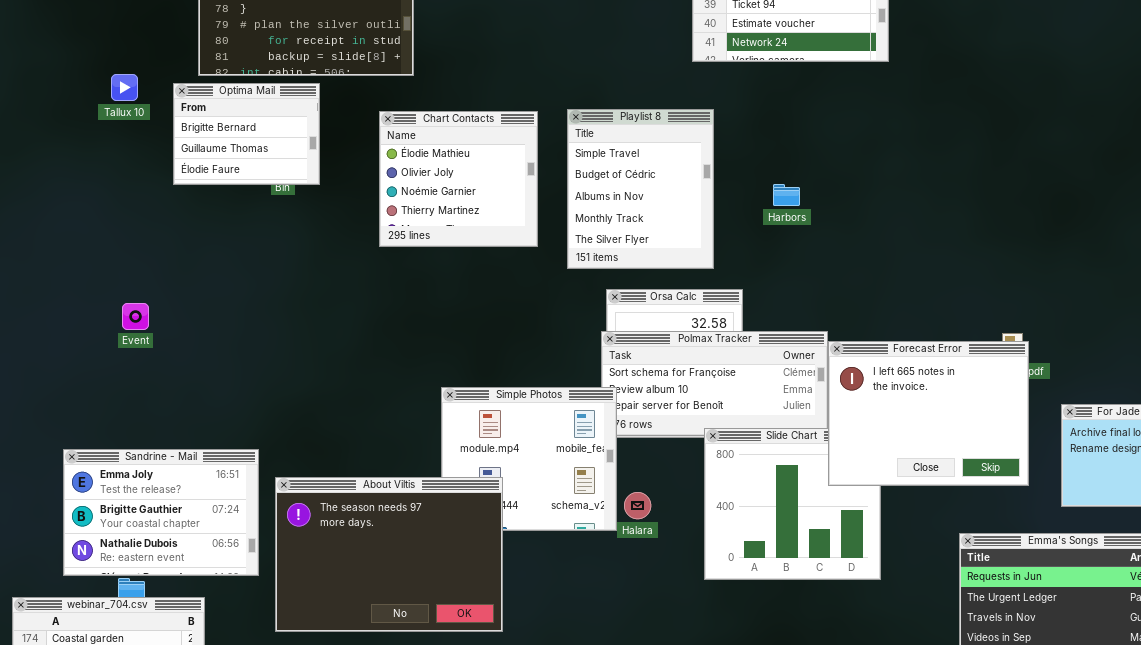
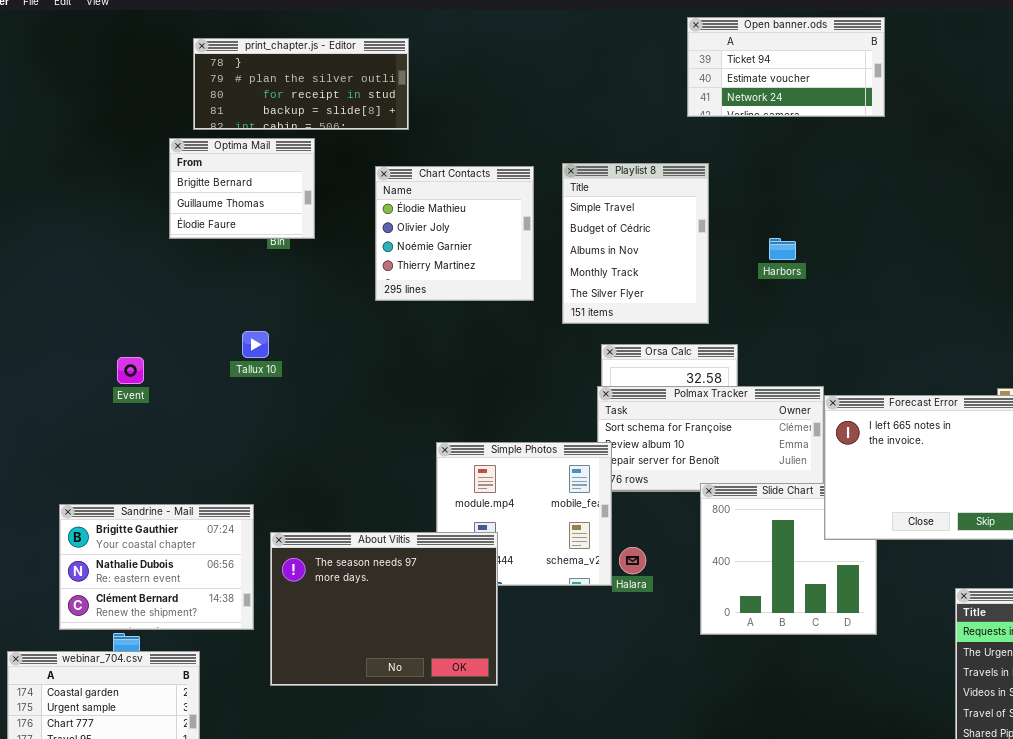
Tallux 10: [111,74,138,101] -> [242,331,269,358], moved
Sandrine - Mail: [63,449,259,576] -> [59,504,254,630], scrolled down 1 row

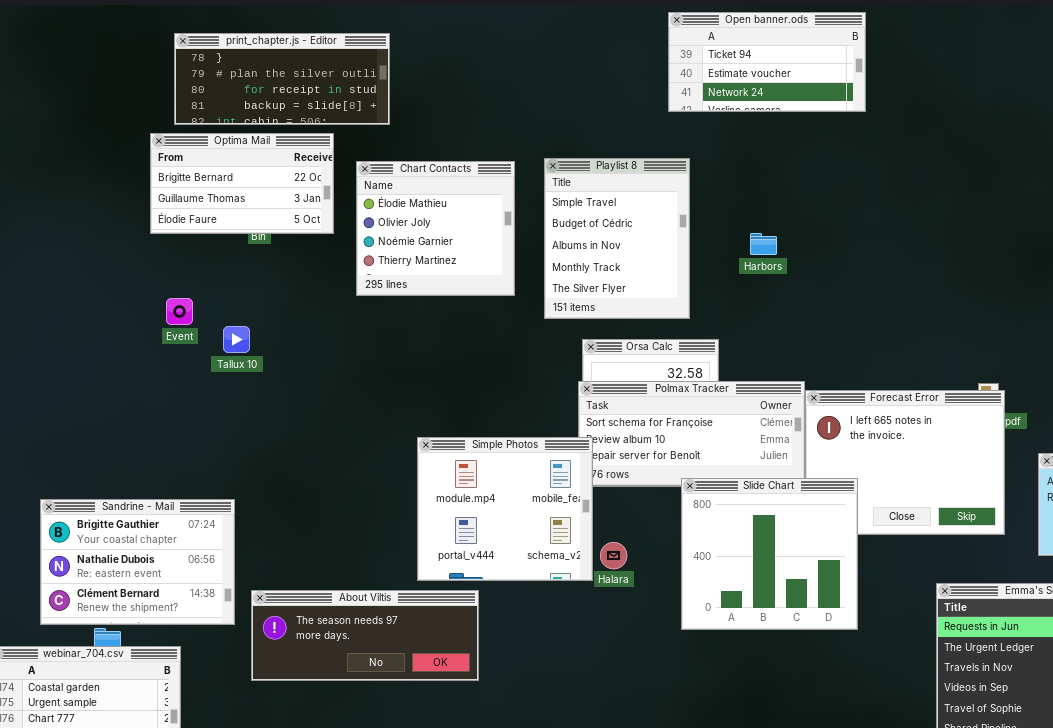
Optima Mail: [169,138,315,239] -> [150,133,334,234], resized
Event: [117,357,144,384] -> [166,298,193,325], moved
Slide Chart: [700,483,877,635] -> [681,478,858,630], raised
About Viltis: [270,532,498,686] -> [251,590,479,681], resized

